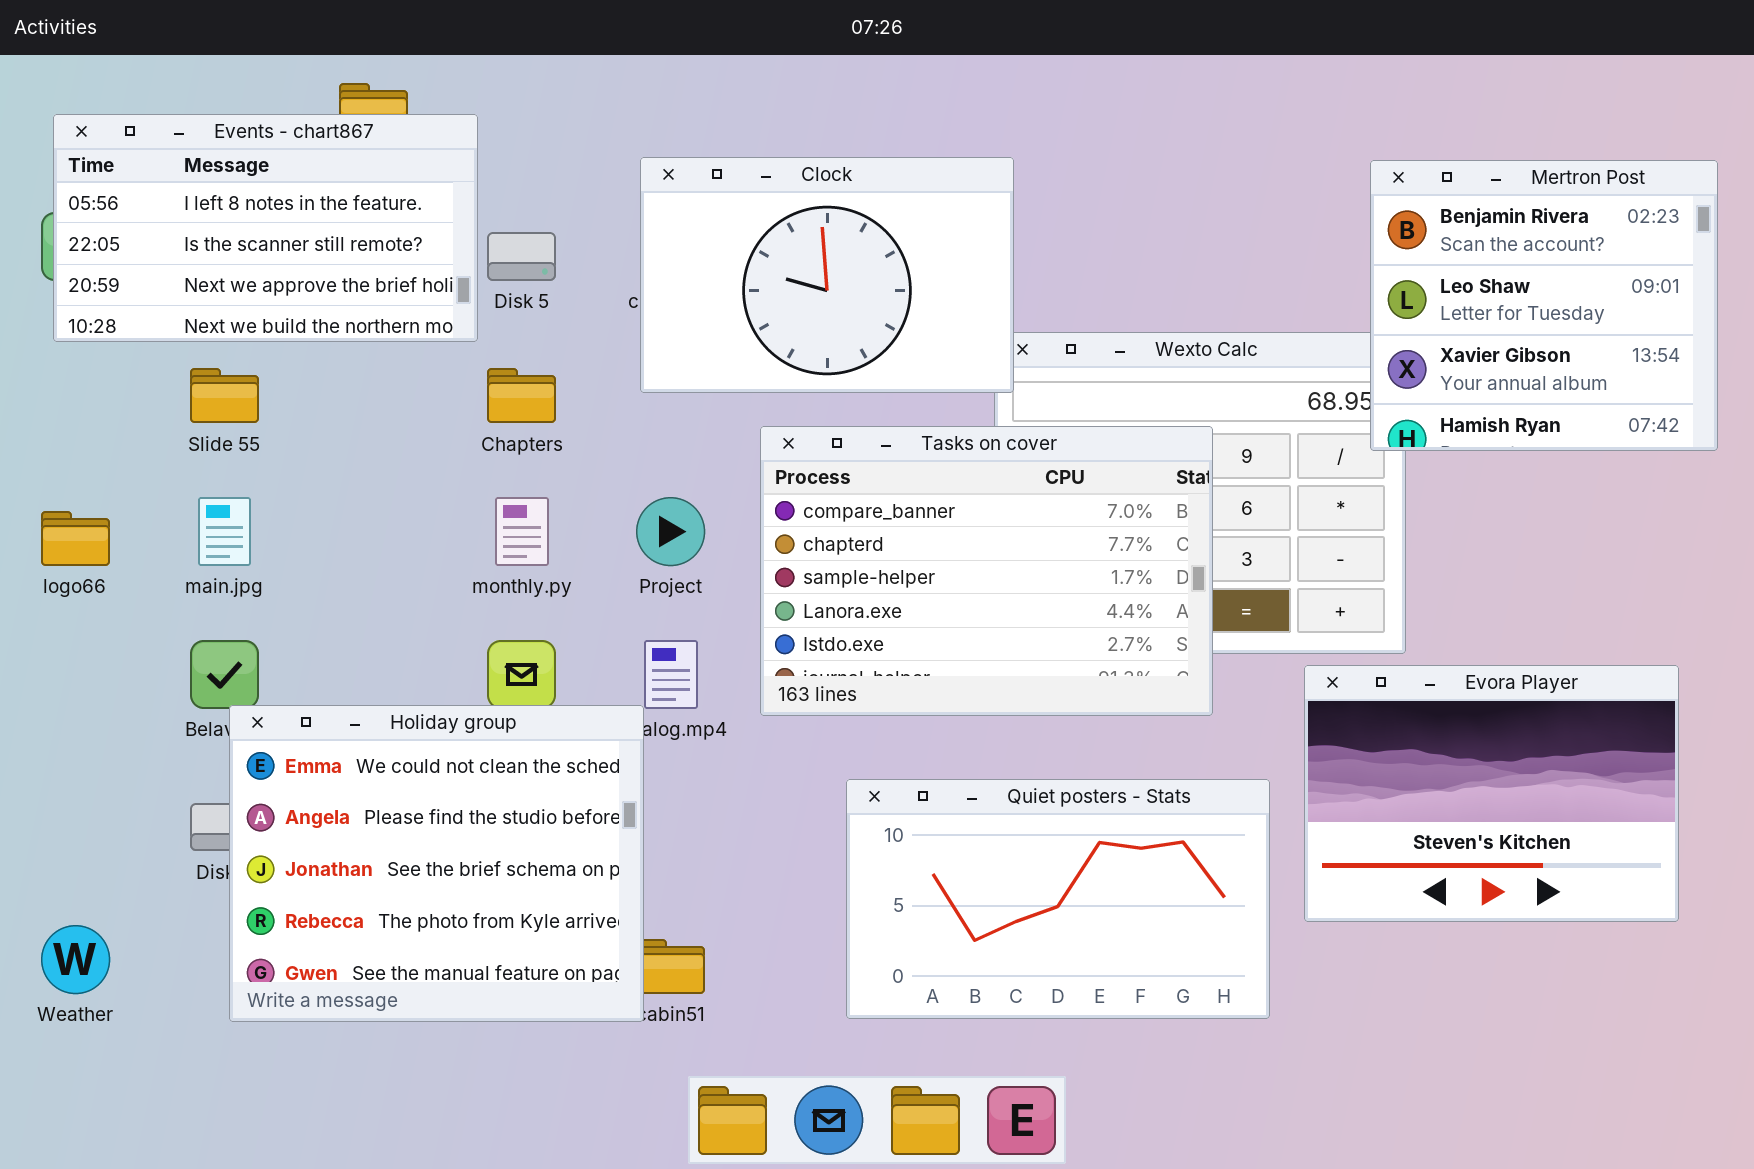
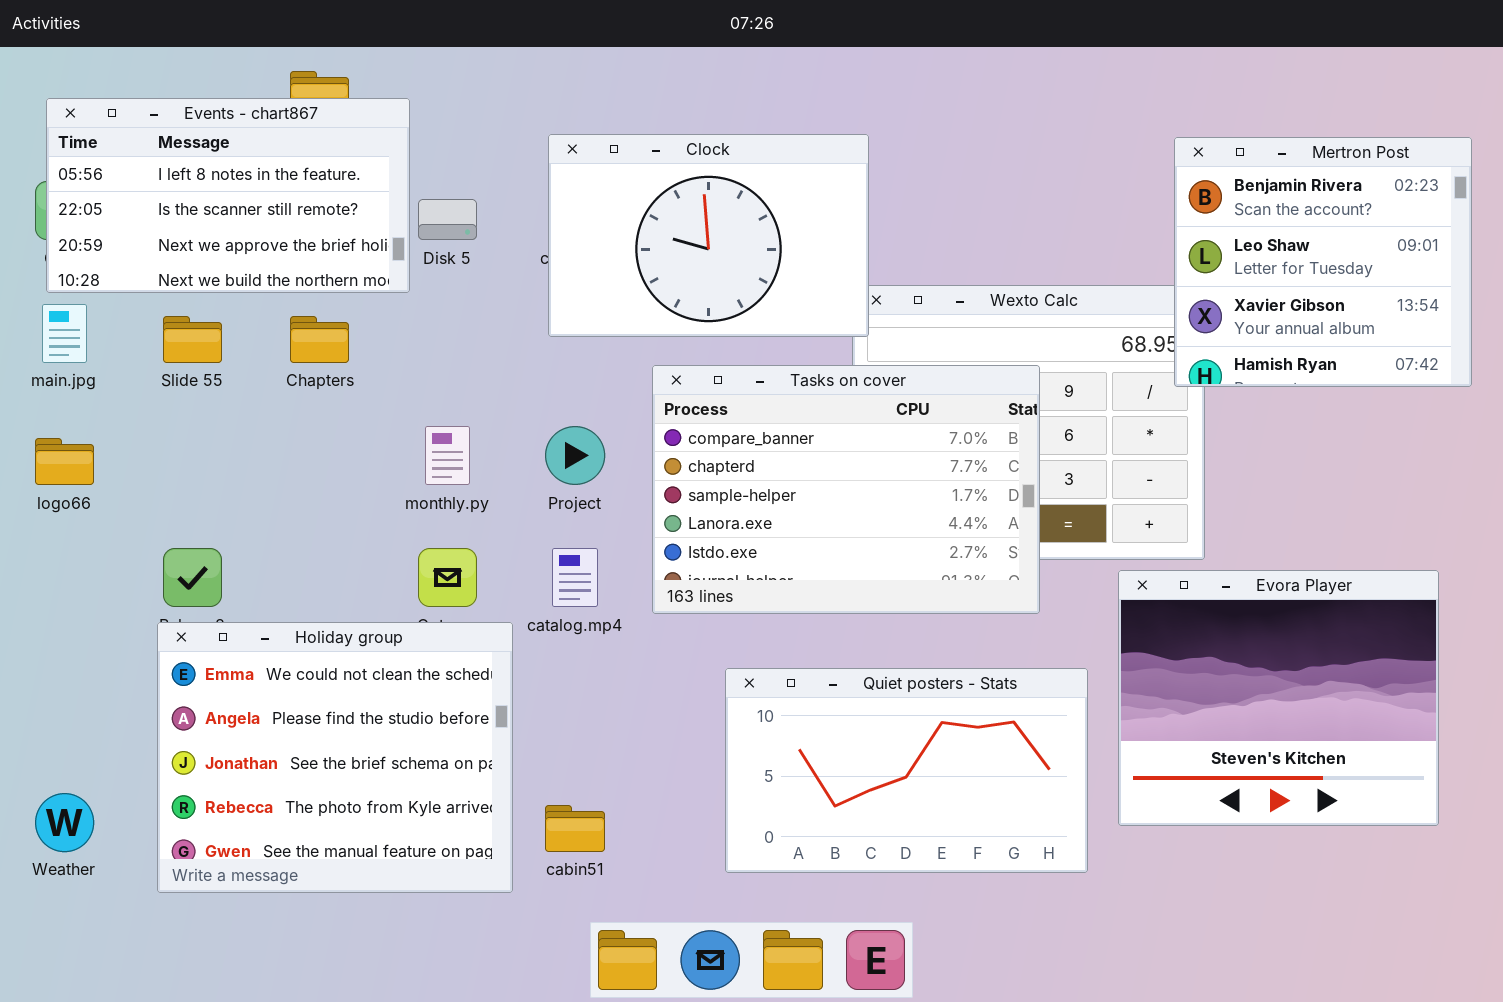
Chapters: [487,368,556,423] -> [290,316,349,363], moved
main.jpg: [198,497,251,566] -> [42,304,87,363], moved
Evora Player: [1304,665,1679,922] -> [1118,570,1439,826], resized
Holiday group: [229,705,644,1022] -> [157,622,513,893], moved

